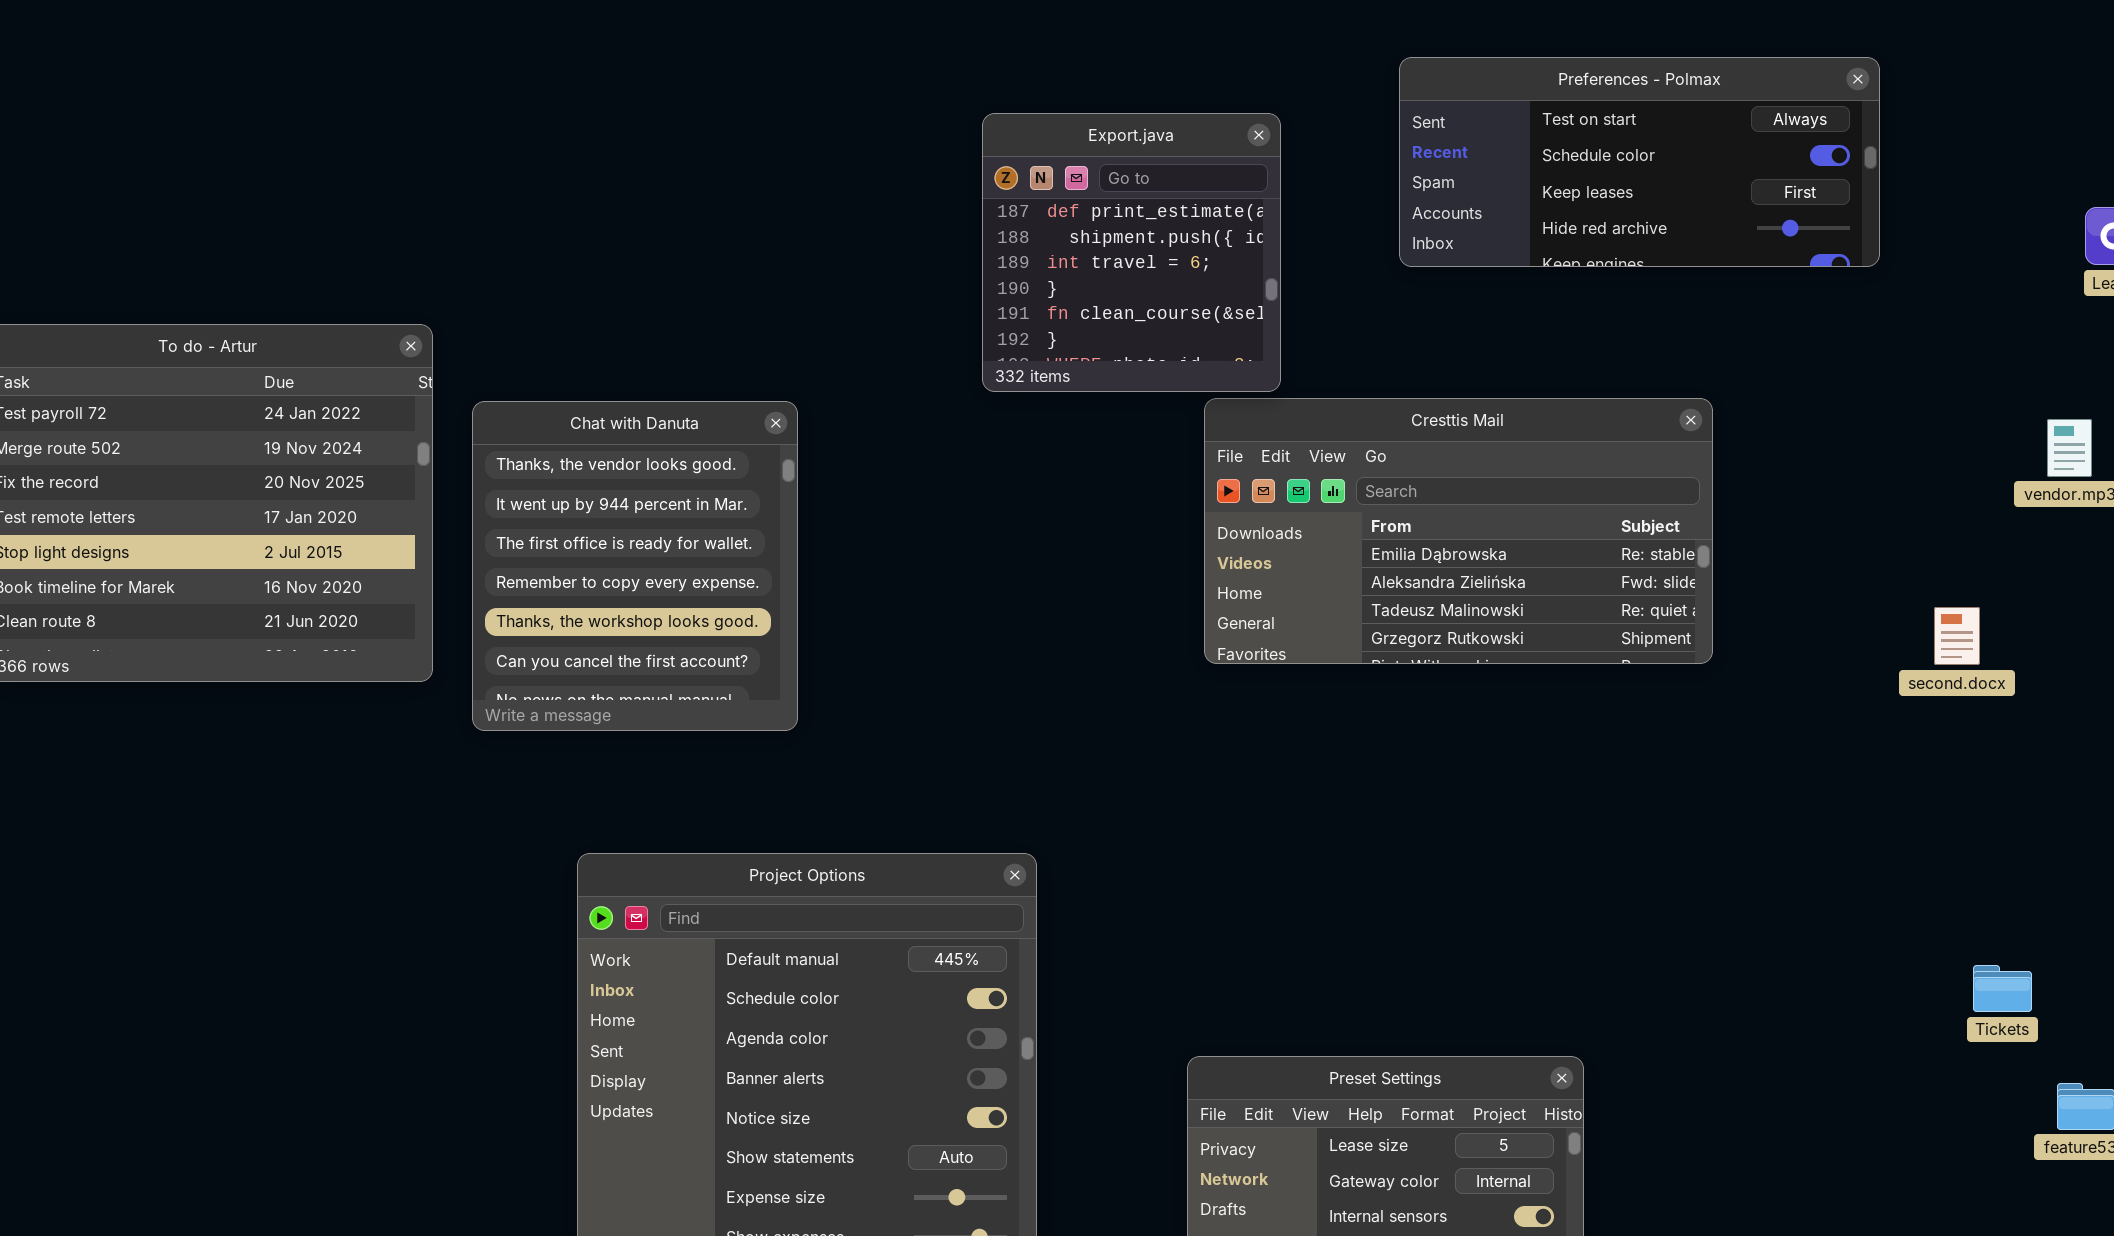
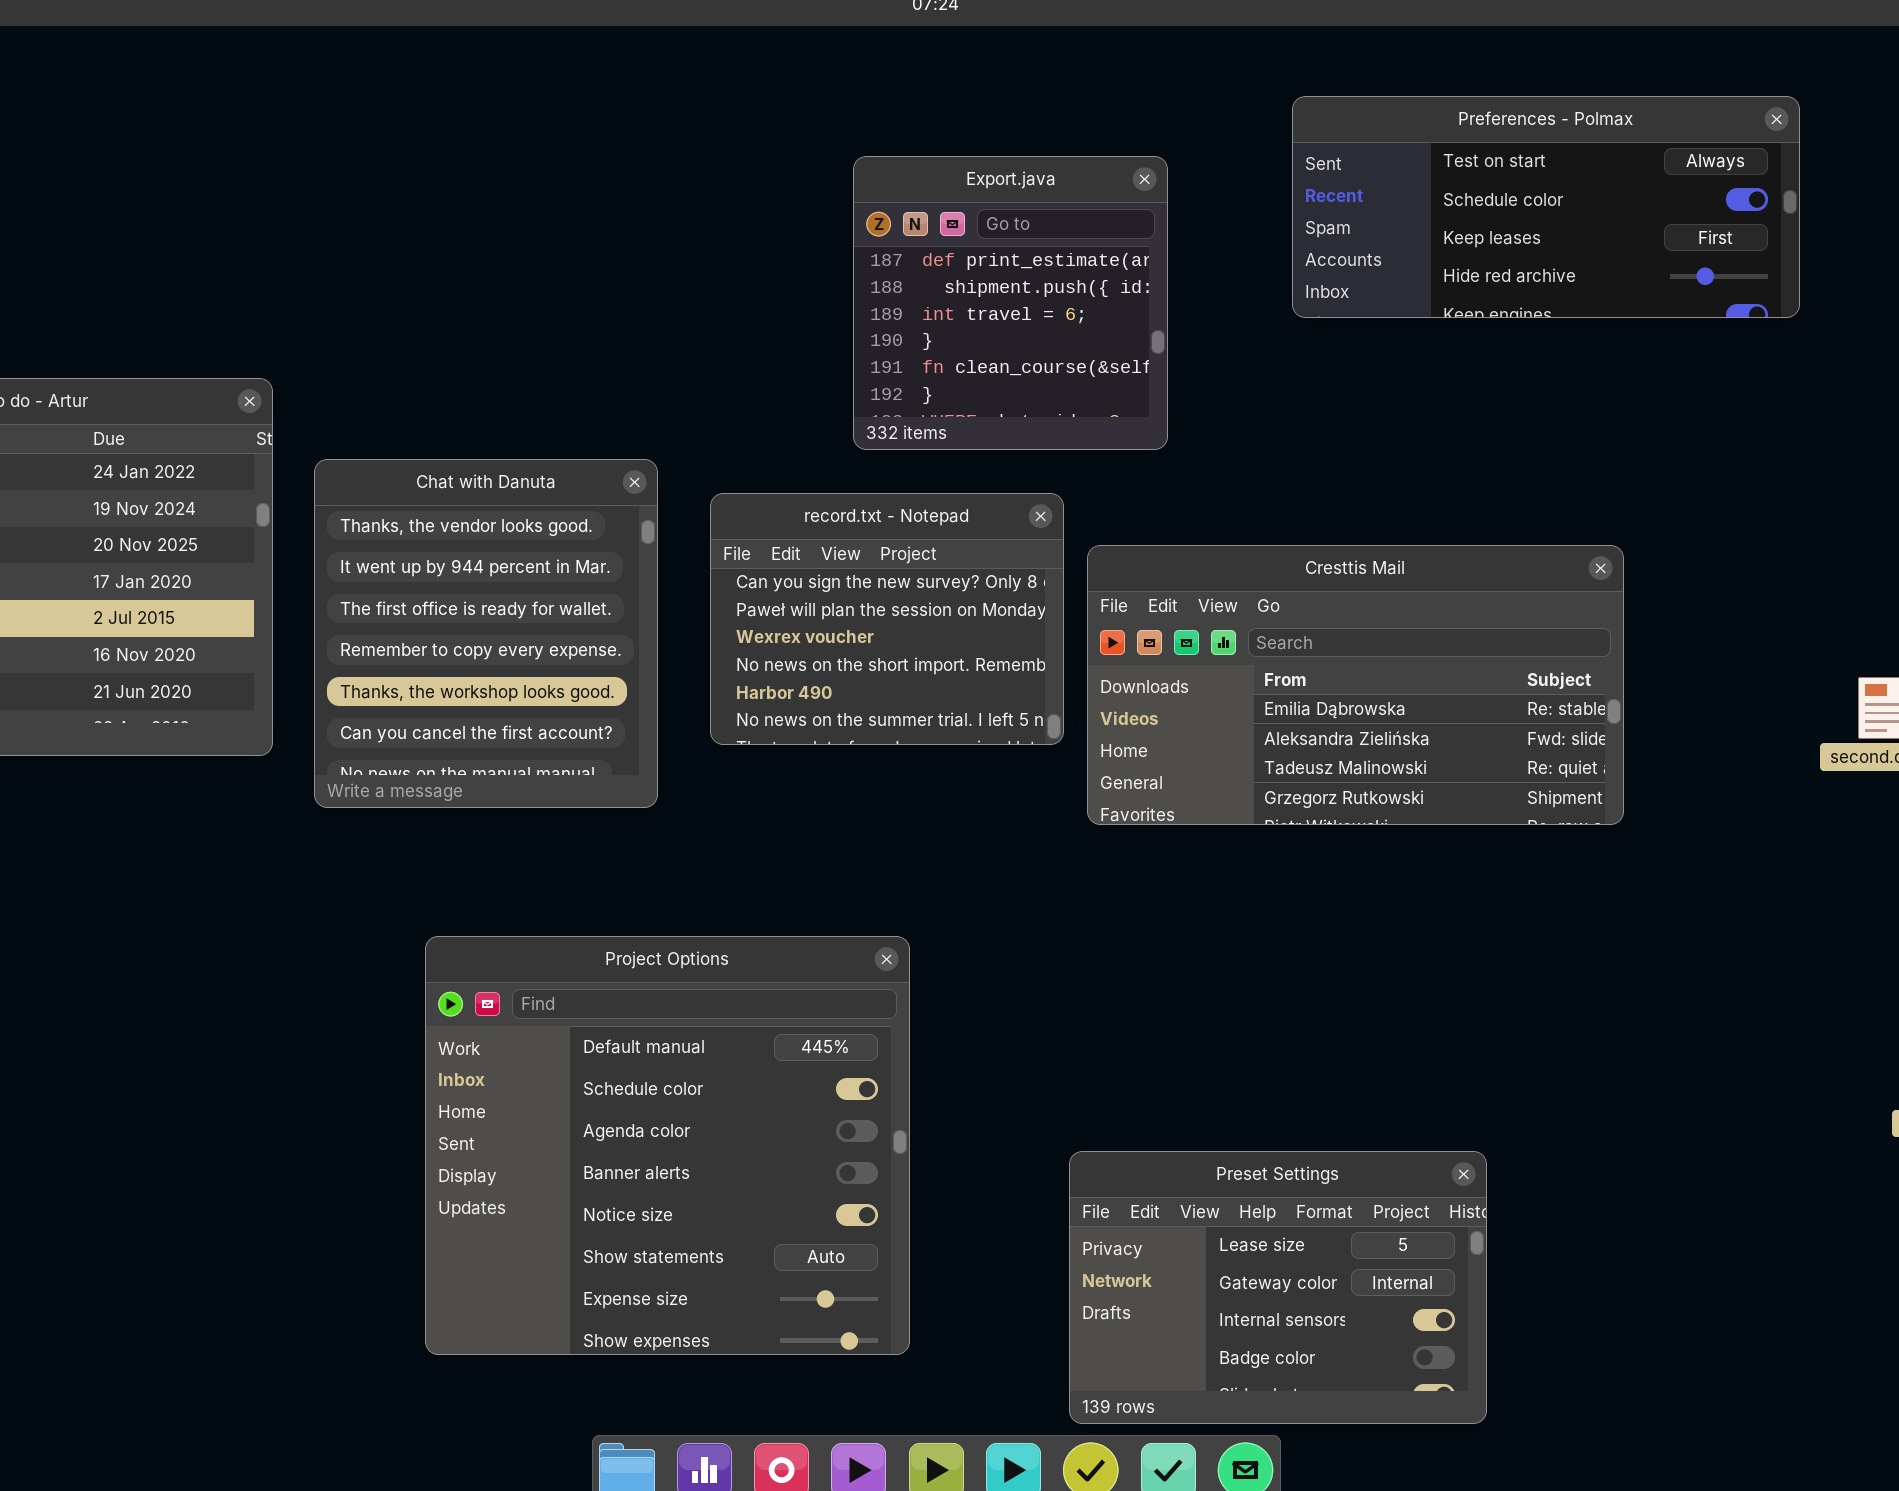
Cresttis Mail: [1204,398,1713,664] -> [1087,545,1624,825], moved
record.txt - Notepad: none -> [710,493,1064,745], opened

